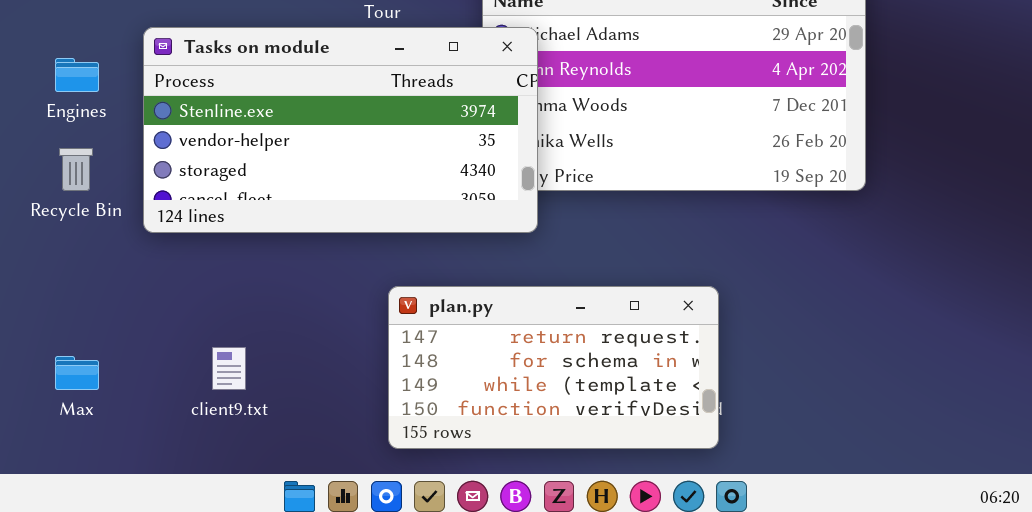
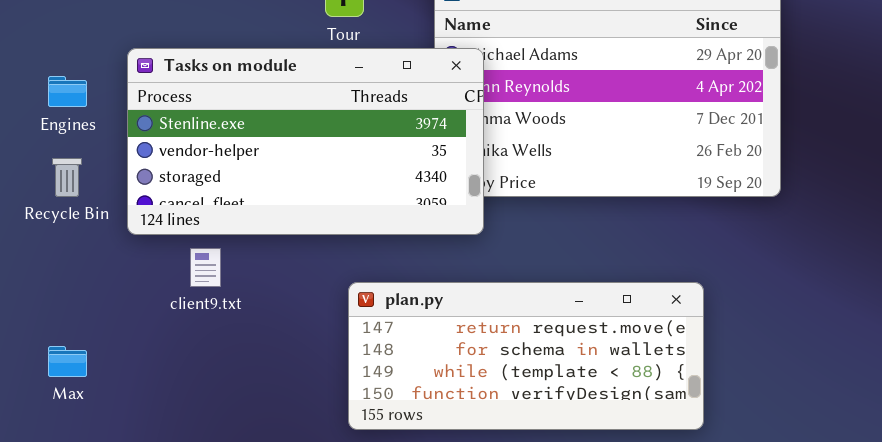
plan.py: [388,286,719,449] -> [348,282,704,430], resized
client9.txt: [212,347,246,390] -> [190,248,221,287], moved

